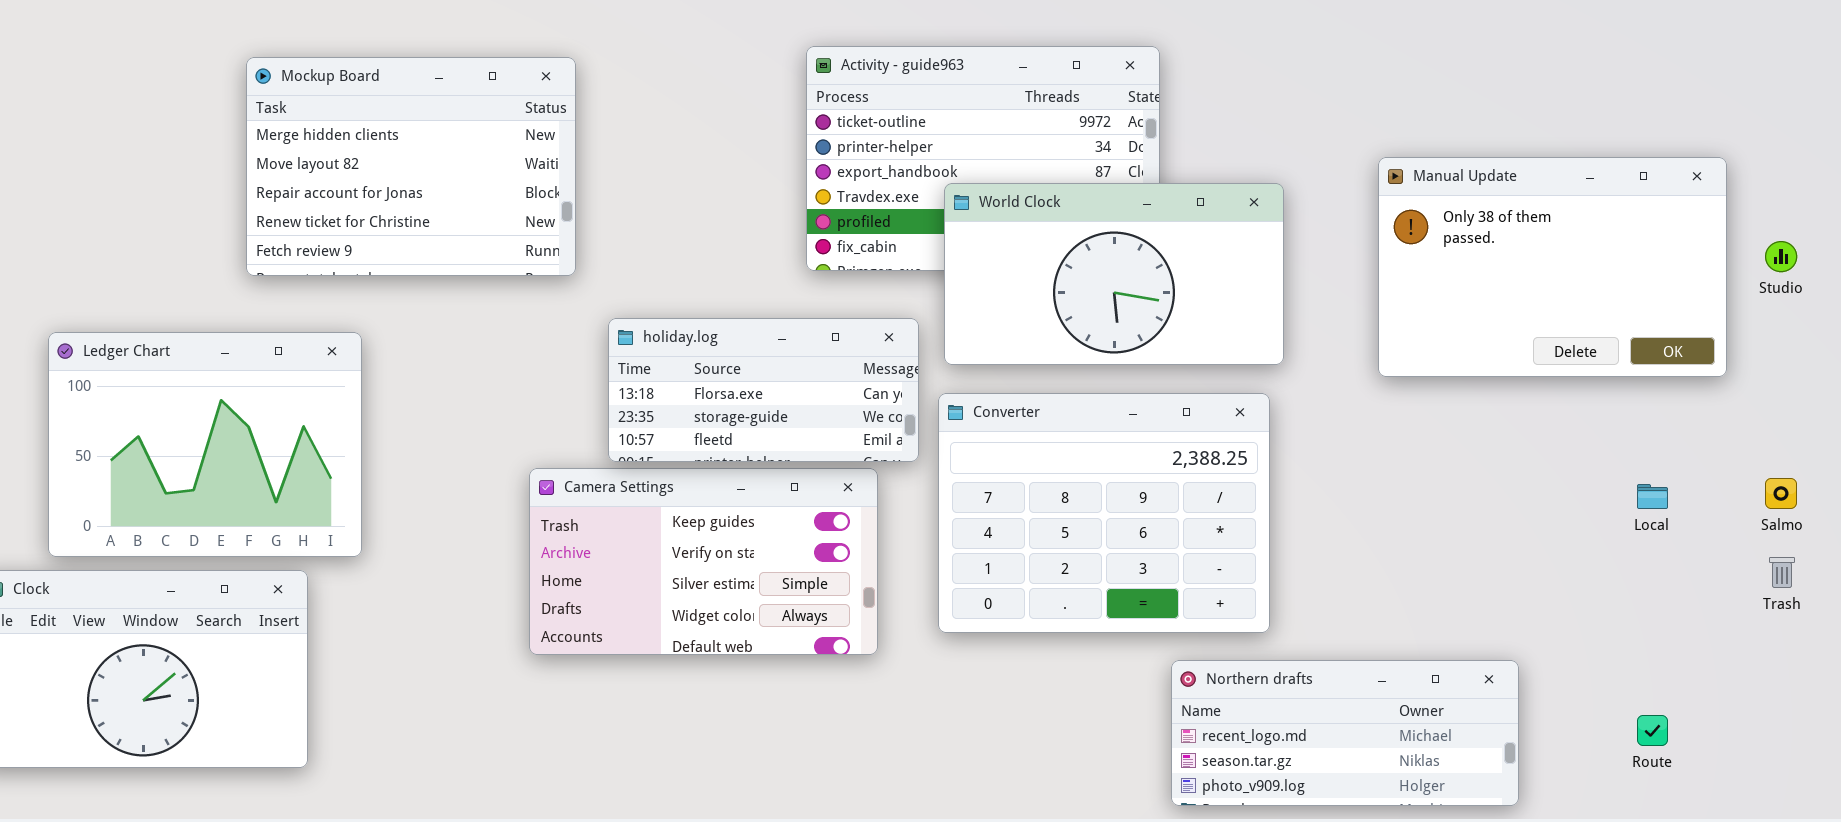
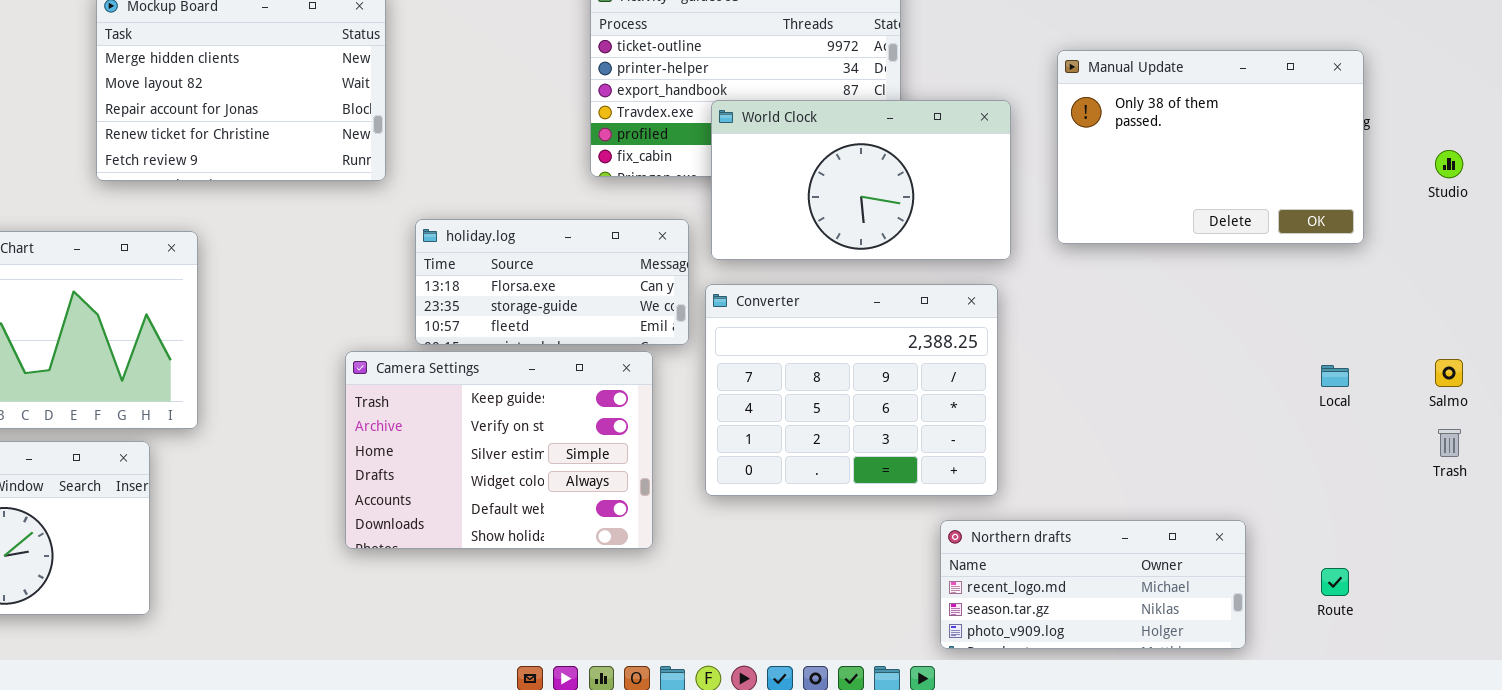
Manual Update: [1378,157,1727,377] -> [1057,50,1364,244], moved
Camera Settings: [529,468,878,655] -> [345,351,653,549], resized
Northern drafts: [1171,660,1519,806] -> [940,520,1246,649], moved

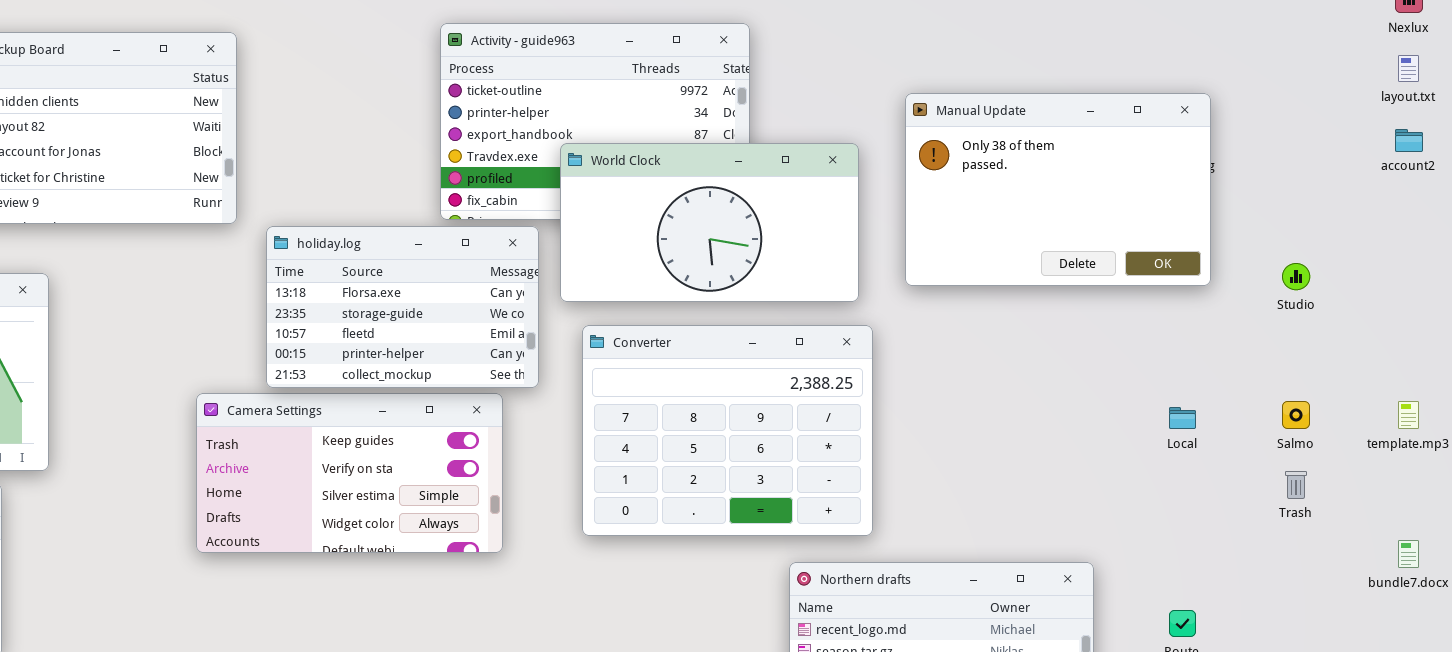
Studio: [1435,150,1463,178] -> [1282,263,1310,290], moved
holiday.log: [415,219,689,345] -> [266,226,539,388], resized
Converter: [705,284,998,496] -> [582,325,873,536], moved
Camera Settings: [345,351,653,549] -> [196,393,503,553], resized

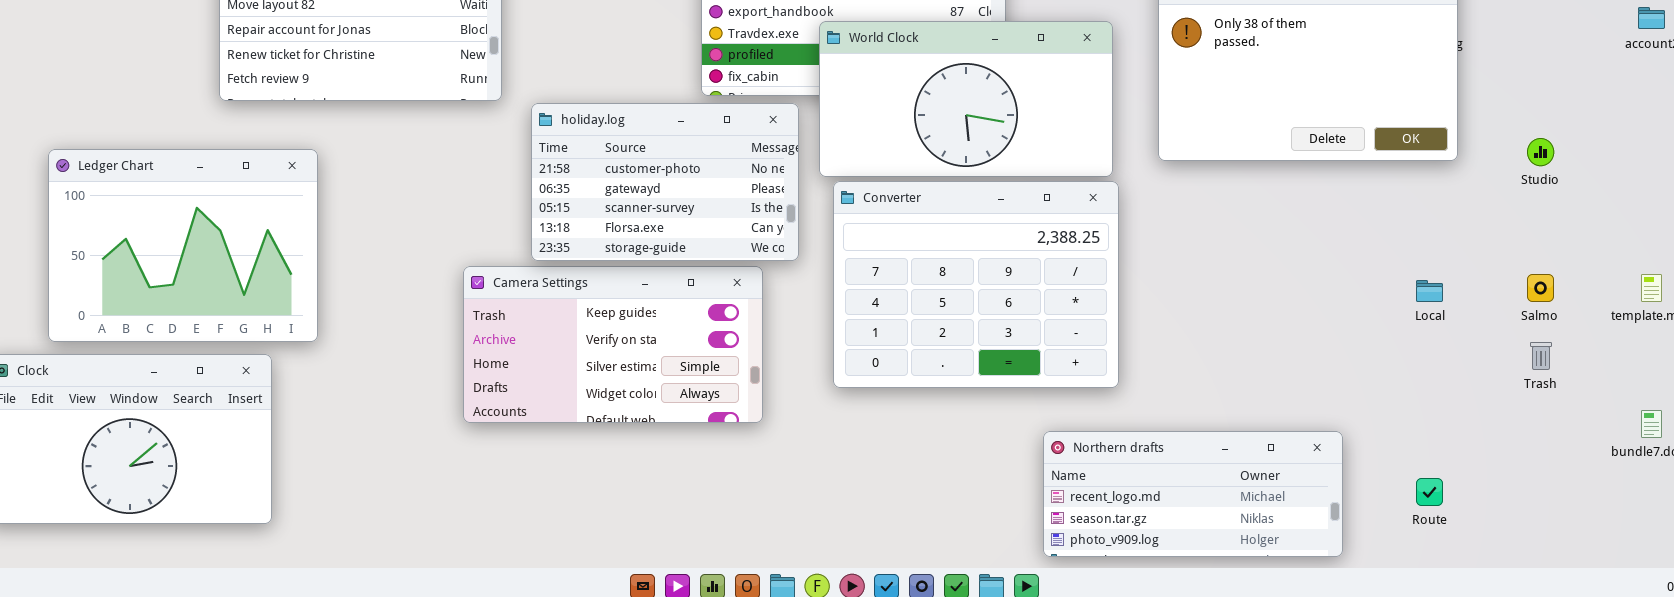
holiday.log: [266,226,539,388] -> [531,103,799,261], scrolled up 3 rows
Converter: [582,325,873,536] -> [833,181,1119,388], moved

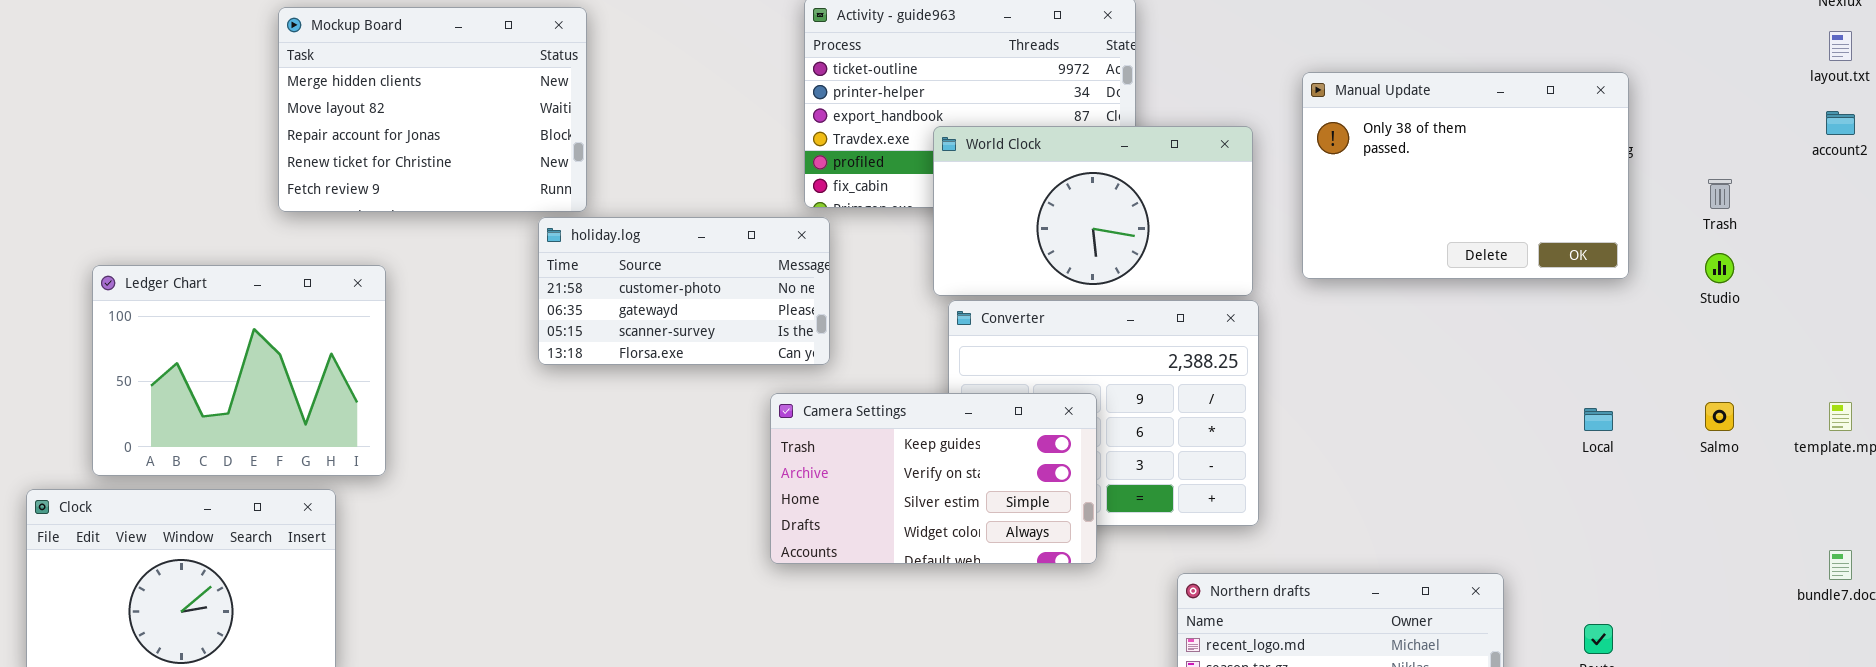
holiday.log: [531,103,799,261] -> [538,217,830,365], moved, resized
Camera Settings: [463,266,763,423] -> [770,393,1097,564], moved
Trash: [1530,342,1552,370] -> [1708,179,1732,209], moved

